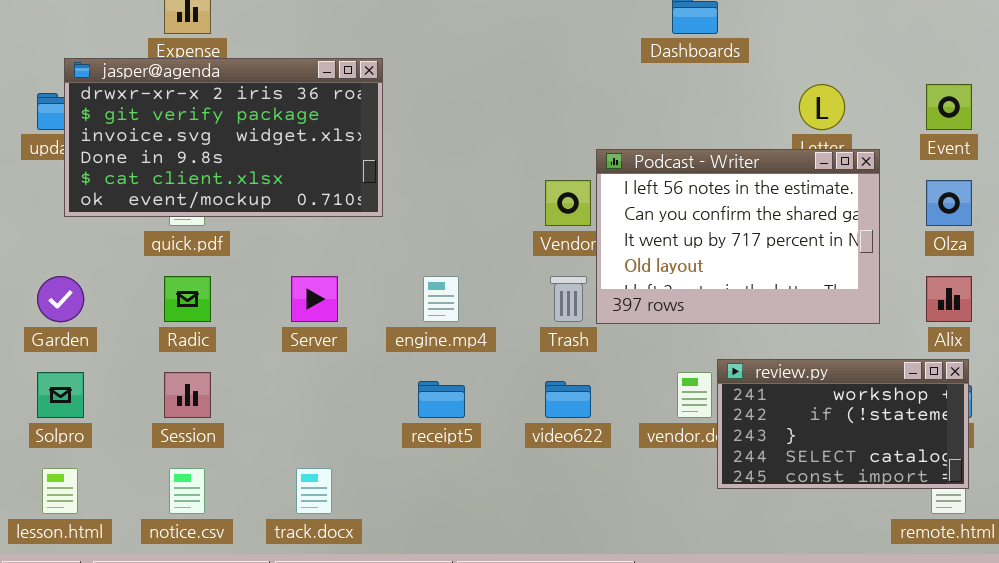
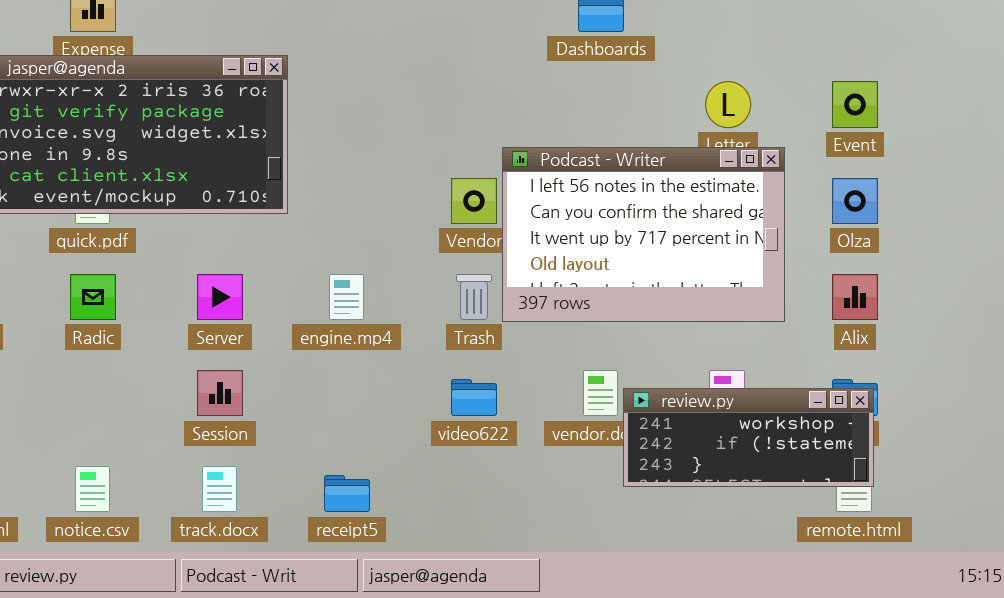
review.py: [717,359,969,489] -> [623,388,874,487], resized
Session: [164,372,211,418] -> [197,370,243,416], moved
receipt5: [418,381,465,418] -> [324,475,370,512], moved

